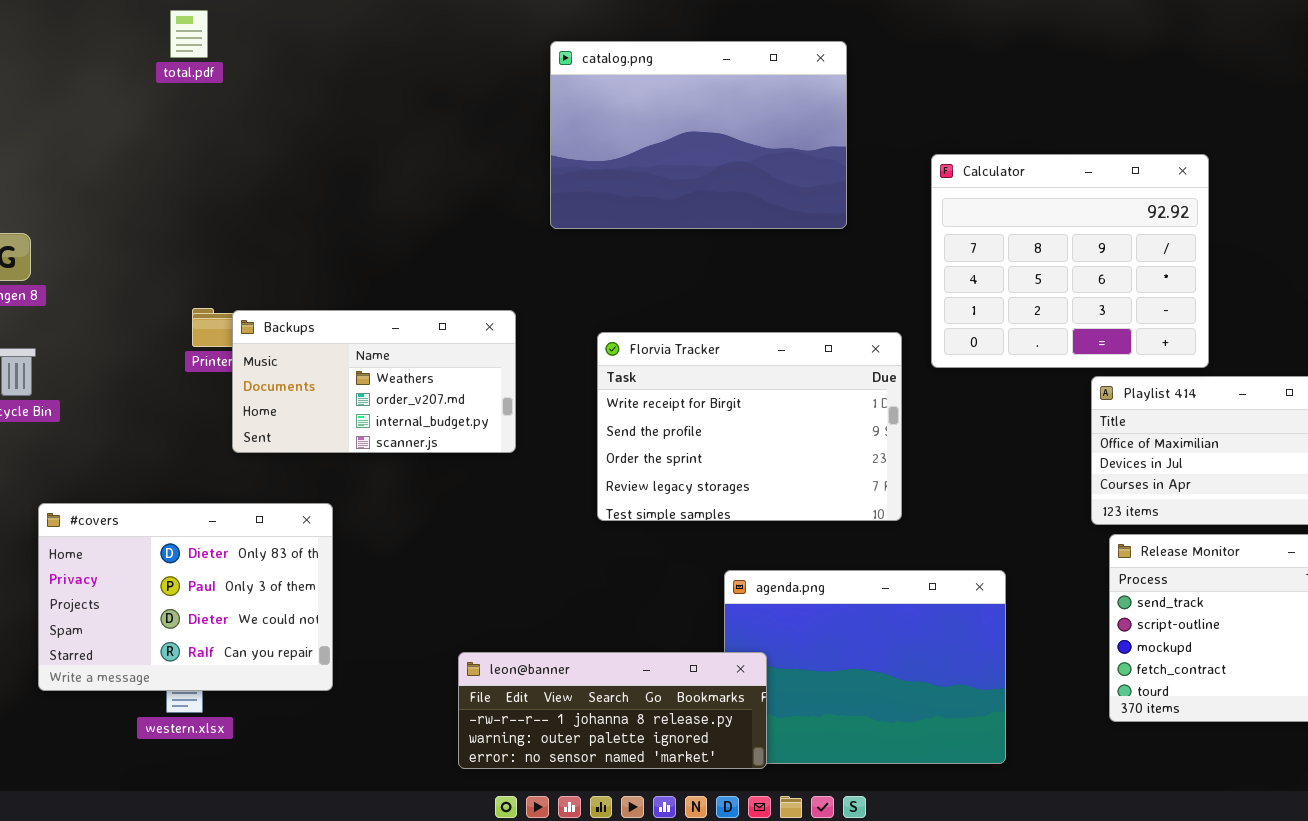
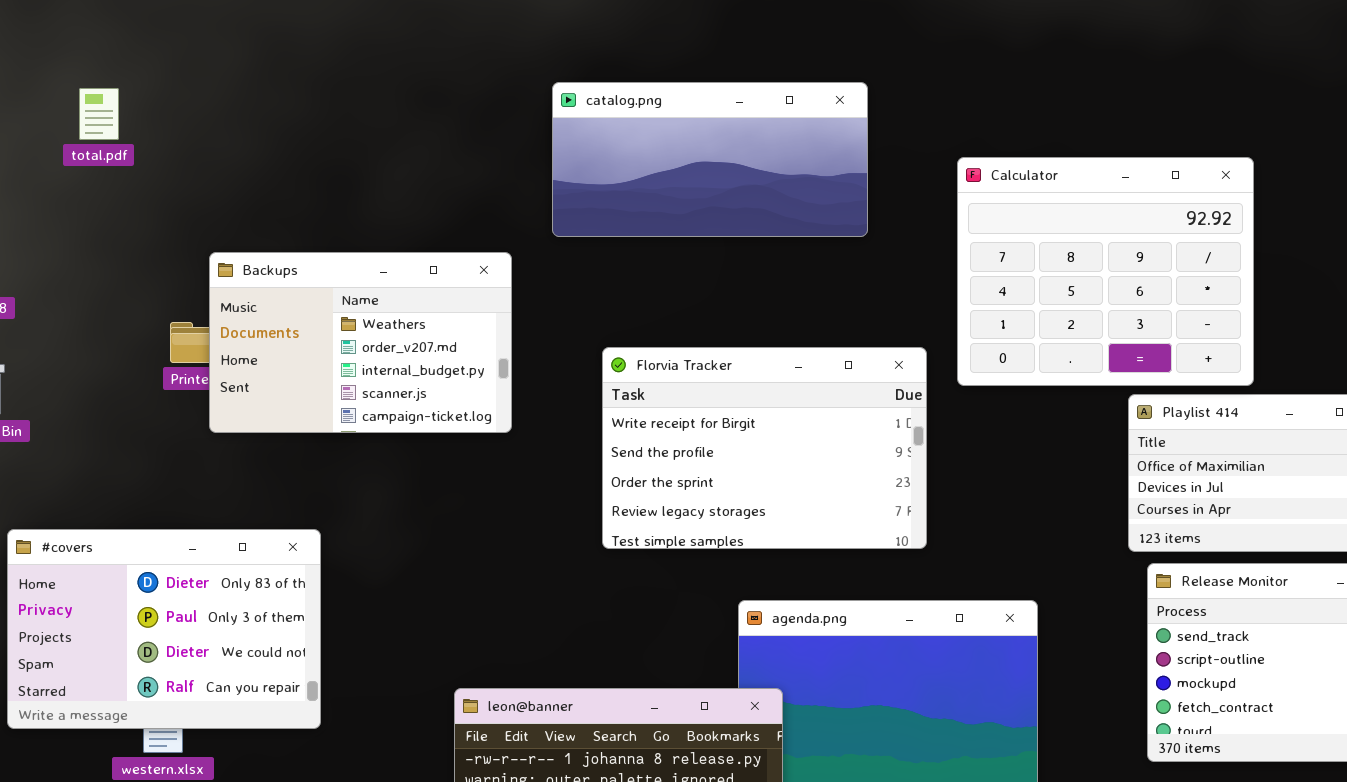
total.pdf: [170,10,208,58] -> [79,88,119,140], moved
catalog.png: [550,41,847,229] -> [552,82,868,237], resized
Backups: [232,310,516,453] -> [209,252,512,433], moved, resized

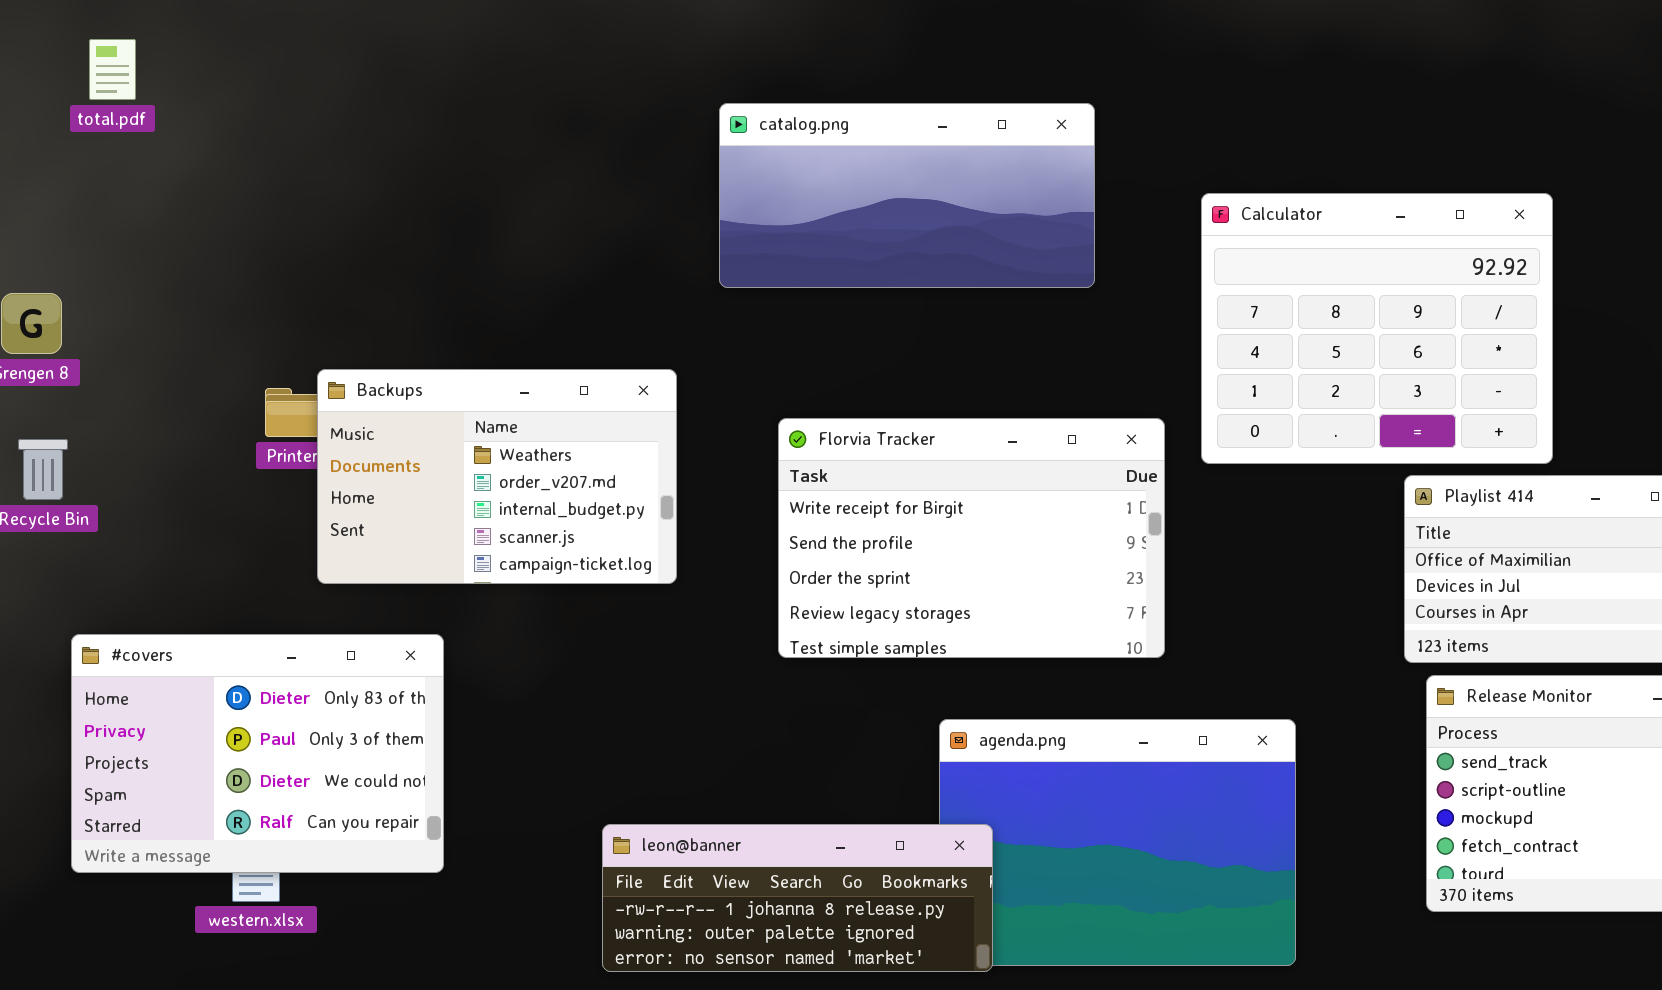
total.pdf: [79,88,119,140] -> [89,39,136,100], moved
Backups: [209,252,512,433] -> [317,369,677,584], moved

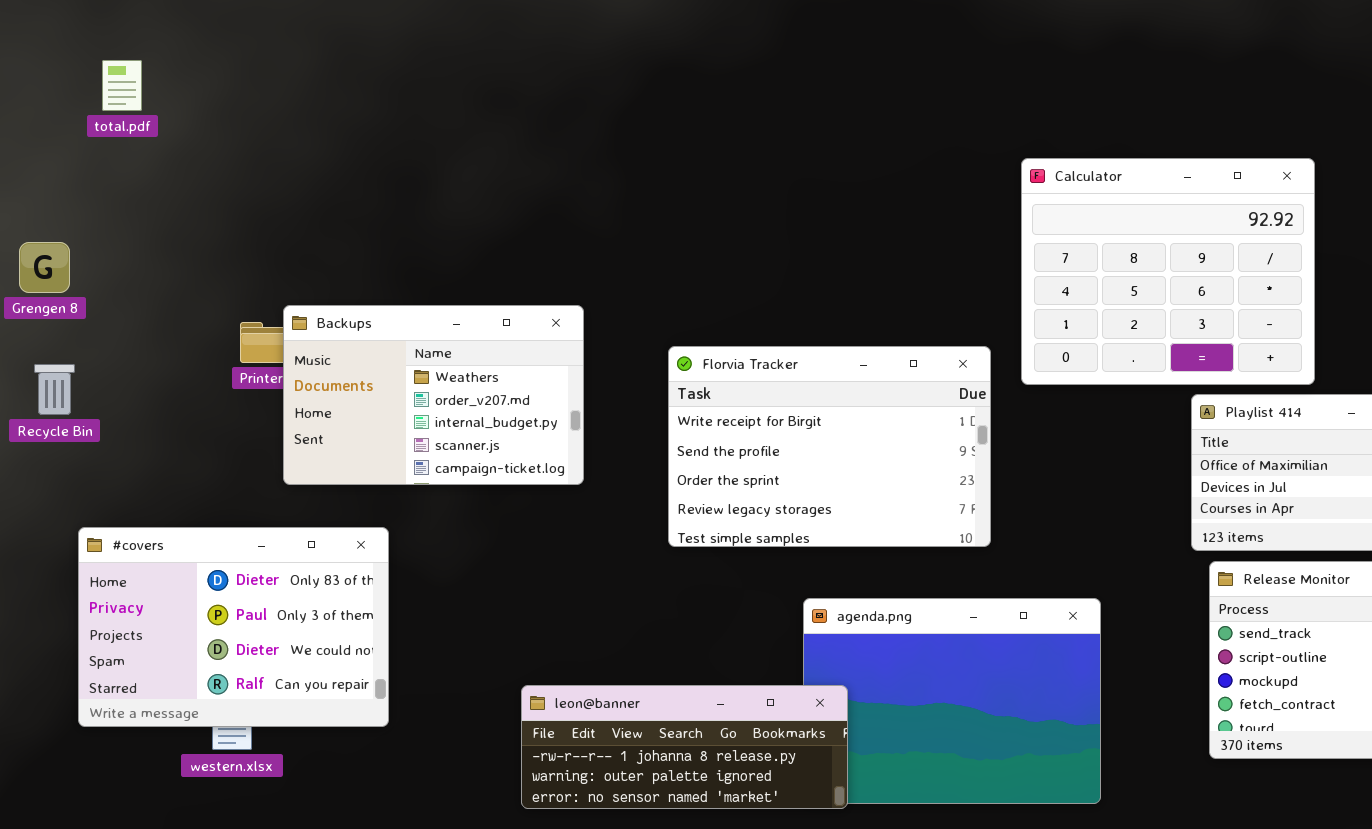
total.pdf: [89,39,136,100] -> [102,60,142,111], moved
catalog.png: [719,103,1095,288] -> none, closed

